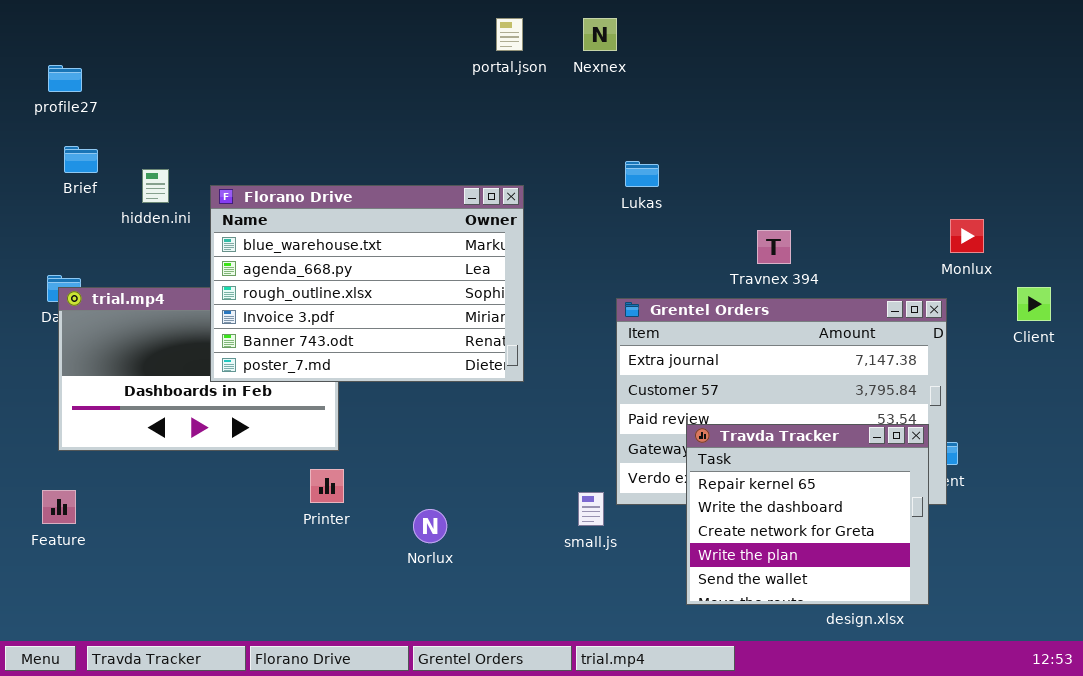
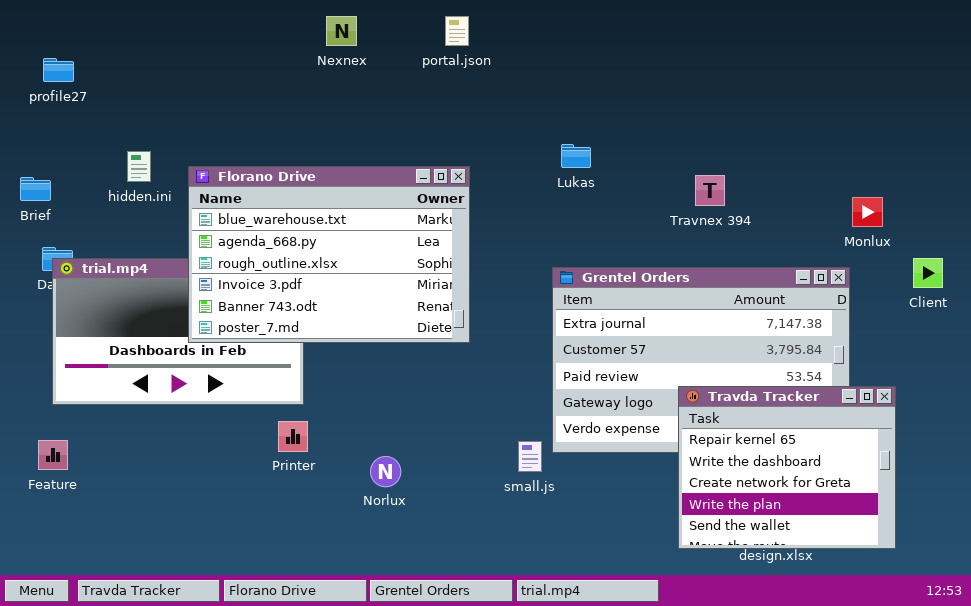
Nexnex: [583,18,617,51] -> [326,16,357,46], moved
Brief: [64,146,98,173] -> [20,177,51,201], moved
Travnex 394: [757,230,791,264] -> [695,175,725,206], moved
Travda Tracker: [686,424,929,605] -> [678,386,896,549], moved

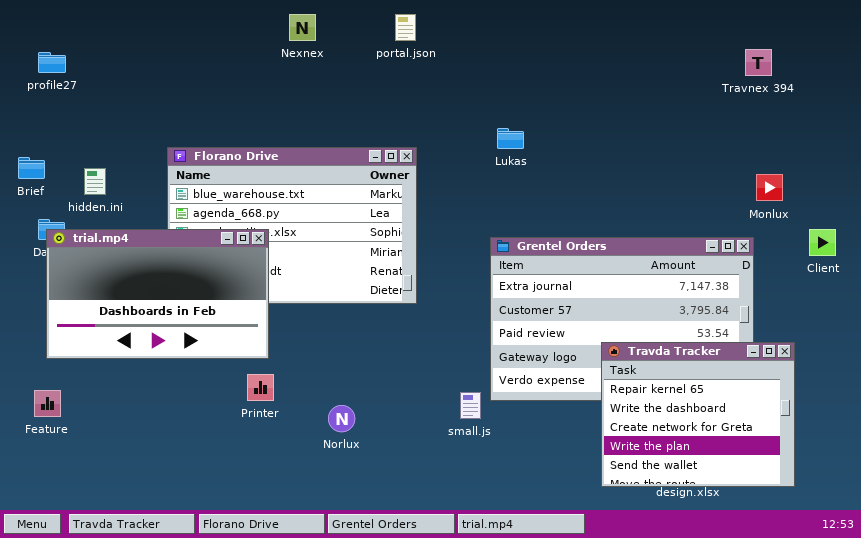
hidden.ini: [127,151,151,182] -> [84,168,106,195], moved
Travnex 394: [695,175,725,206] -> [745,49,772,76], moved
trial.mp4: [52,258,304,405] -> [46,229,269,359], raised

